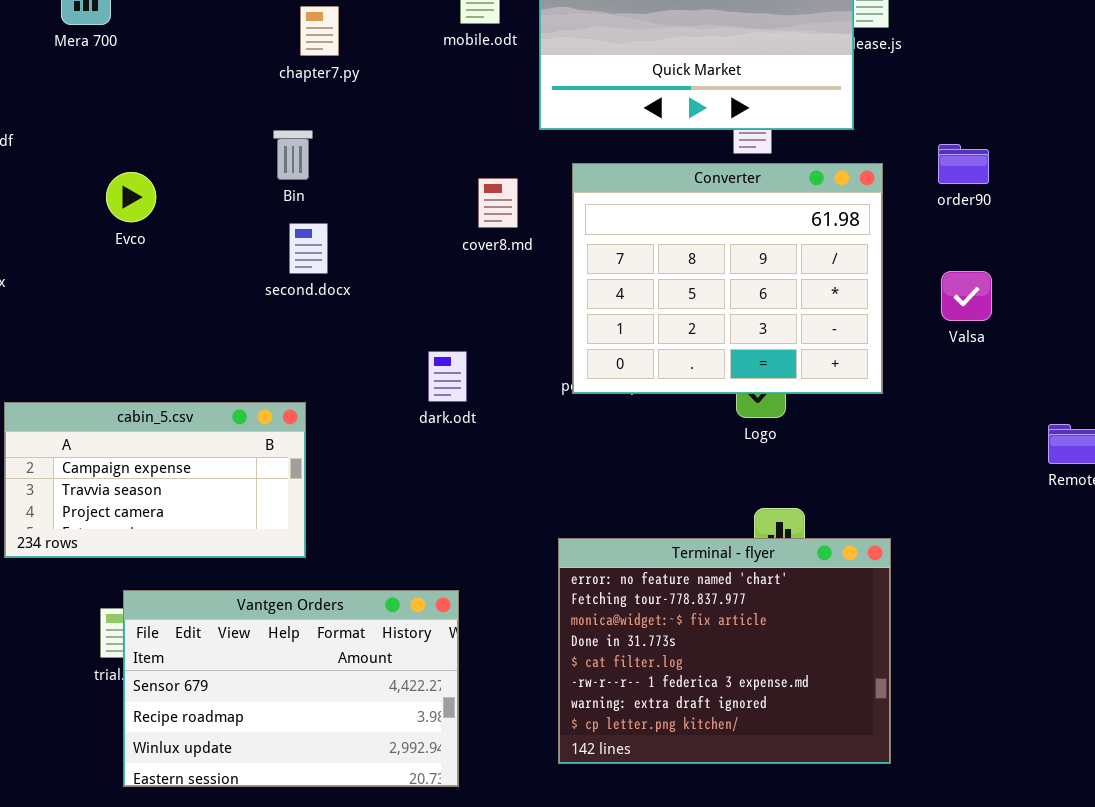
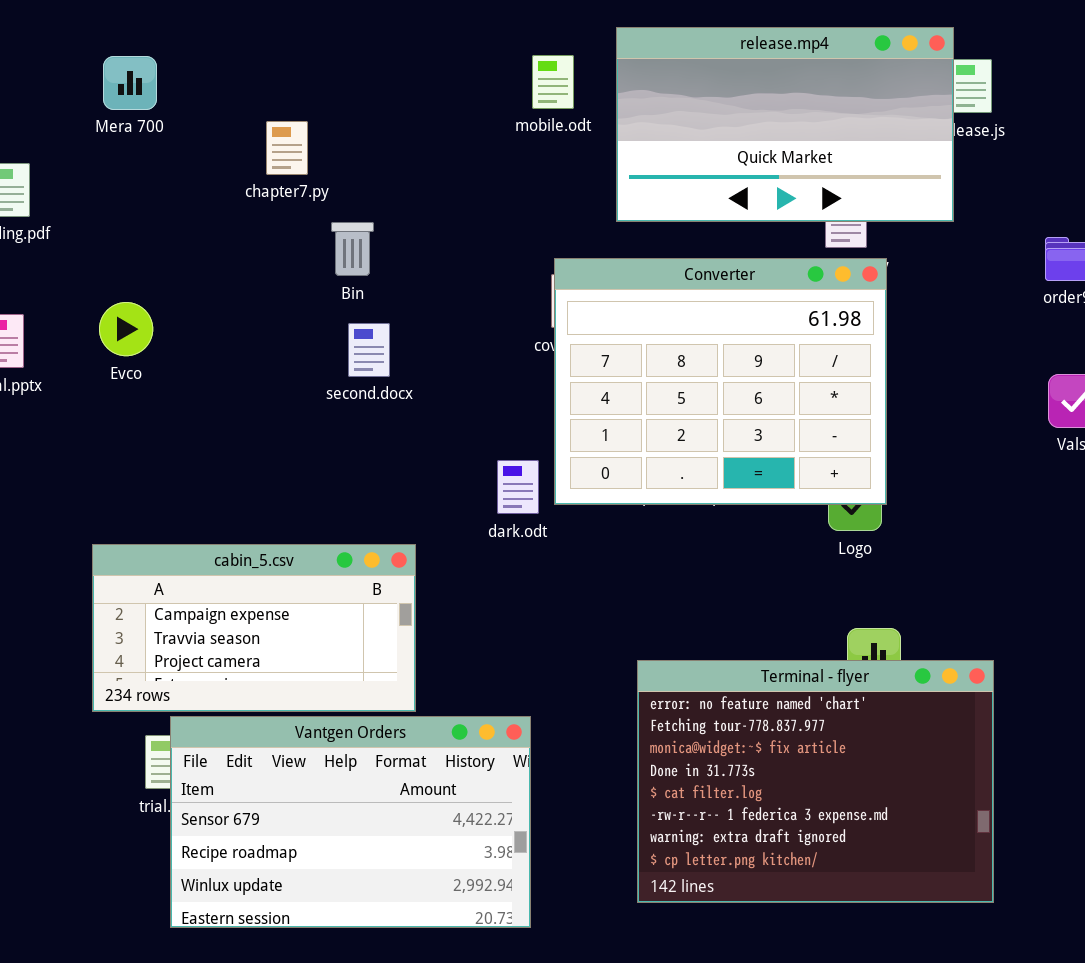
chapter7.py: [300,6,339,56] -> [266,121,308,175], moved
Converter: [572,163,883,394] -> [554,258,887,505], moved
Evco: [106,172,156,222] -> [99,302,153,356], moved
cabin_5.csv: [4,402,306,558] -> [92,544,416,712], moved

